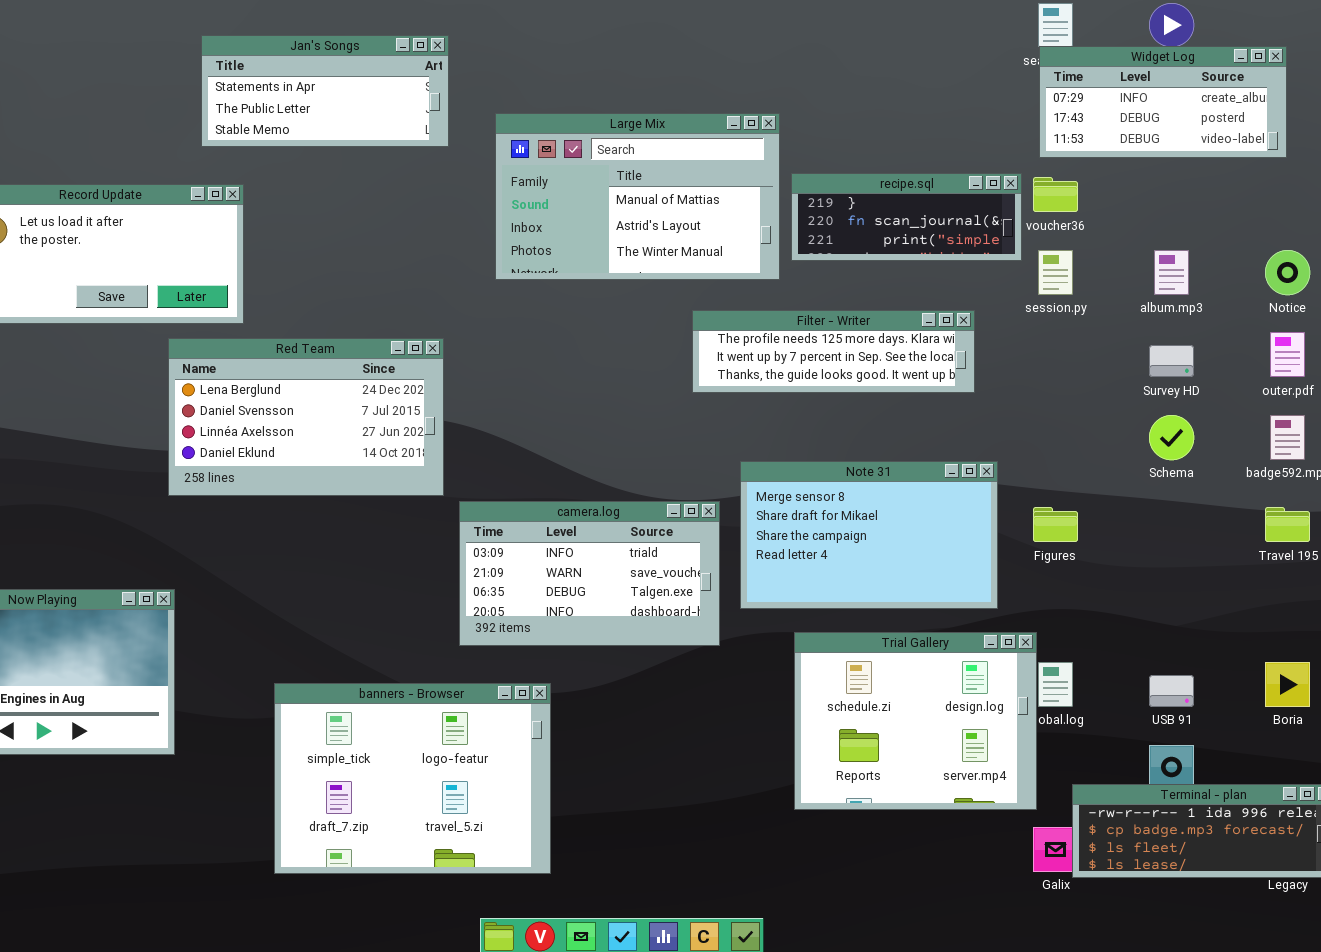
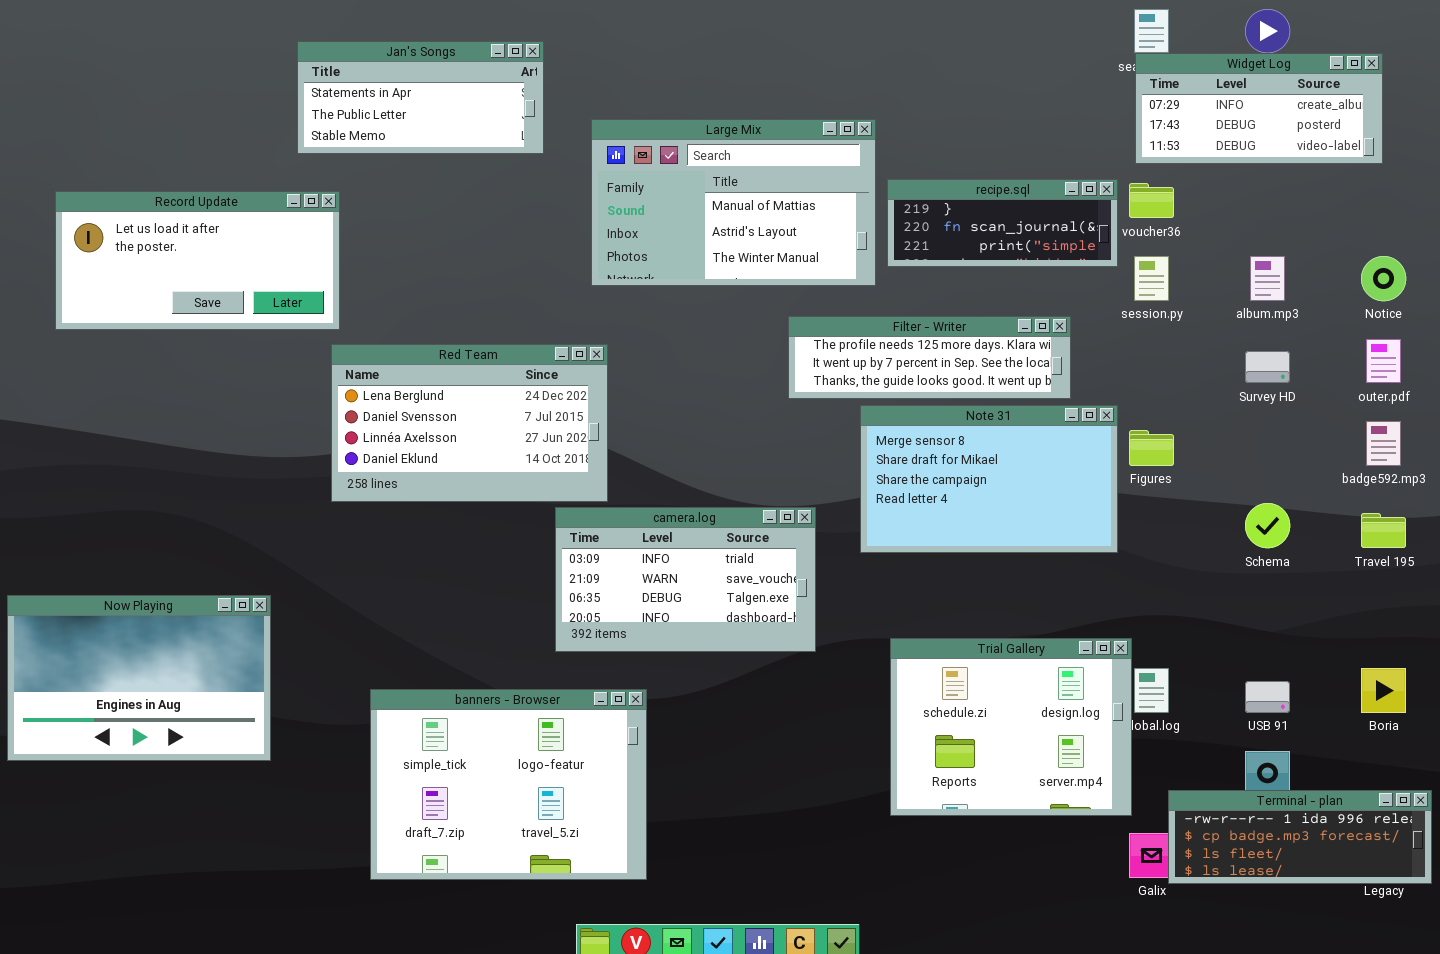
Red Team: [168,338,444,496] -> [331,344,608,502], moved
Schema: [1149,415,1194,460] -> [1245,503,1290,548], moved
Note 31: [740,461,998,609] -> [860,405,1118,553], moved
Figures: [1033,507,1078,542] -> [1129,430,1174,466], moved

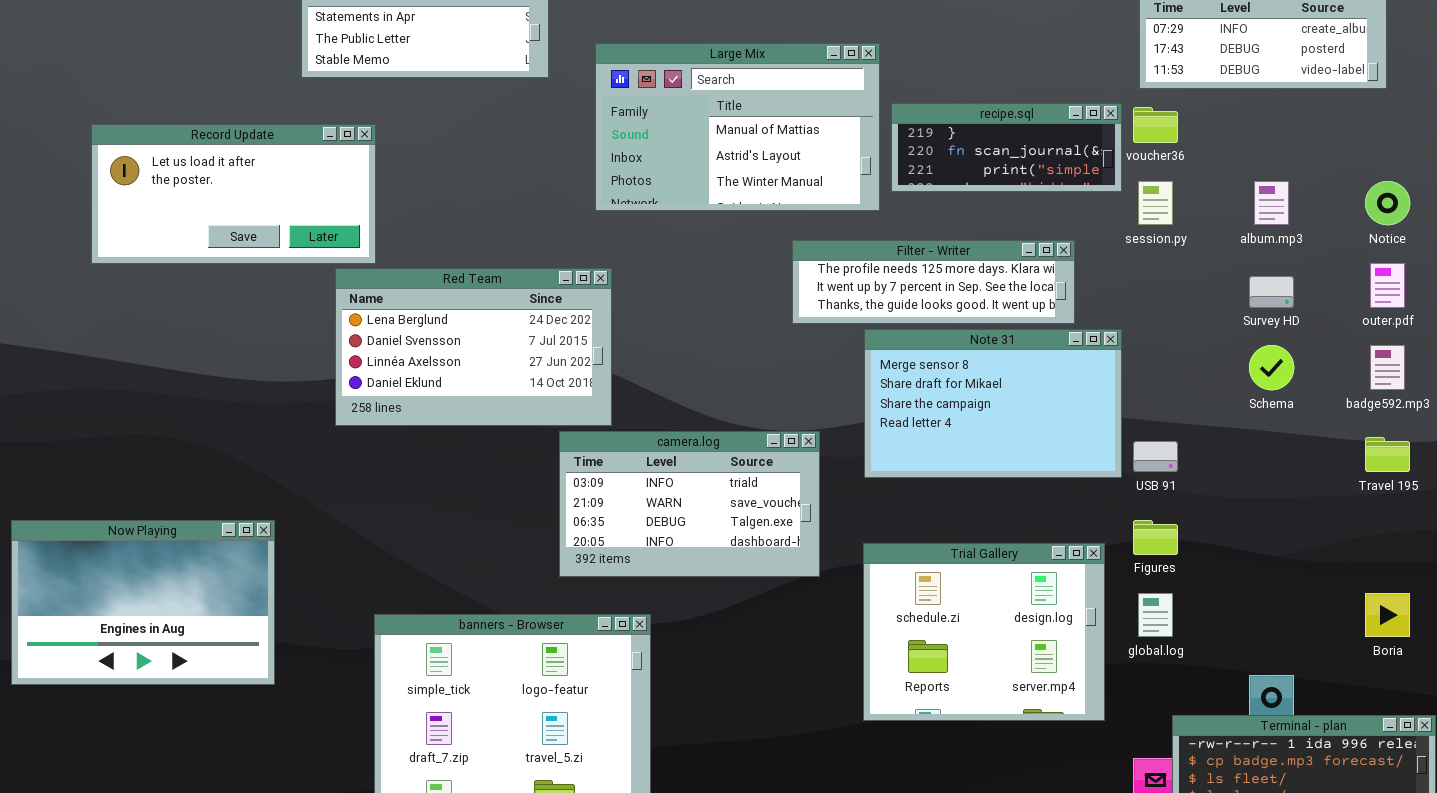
Record Update: [55,191,340,330] -> [91,124,376,264], moved
Figures: [1129,430,1174,466] -> [1133,520,1178,555], moved
Schema: [1245,503,1290,548] -> [1249,345,1294,390], moved
Trial Gallery: [890,638,1132,816] -> [863,543,1105,721], moved
USB 91: [1245,681,1290,713] -> [1133,441,1178,472], moved

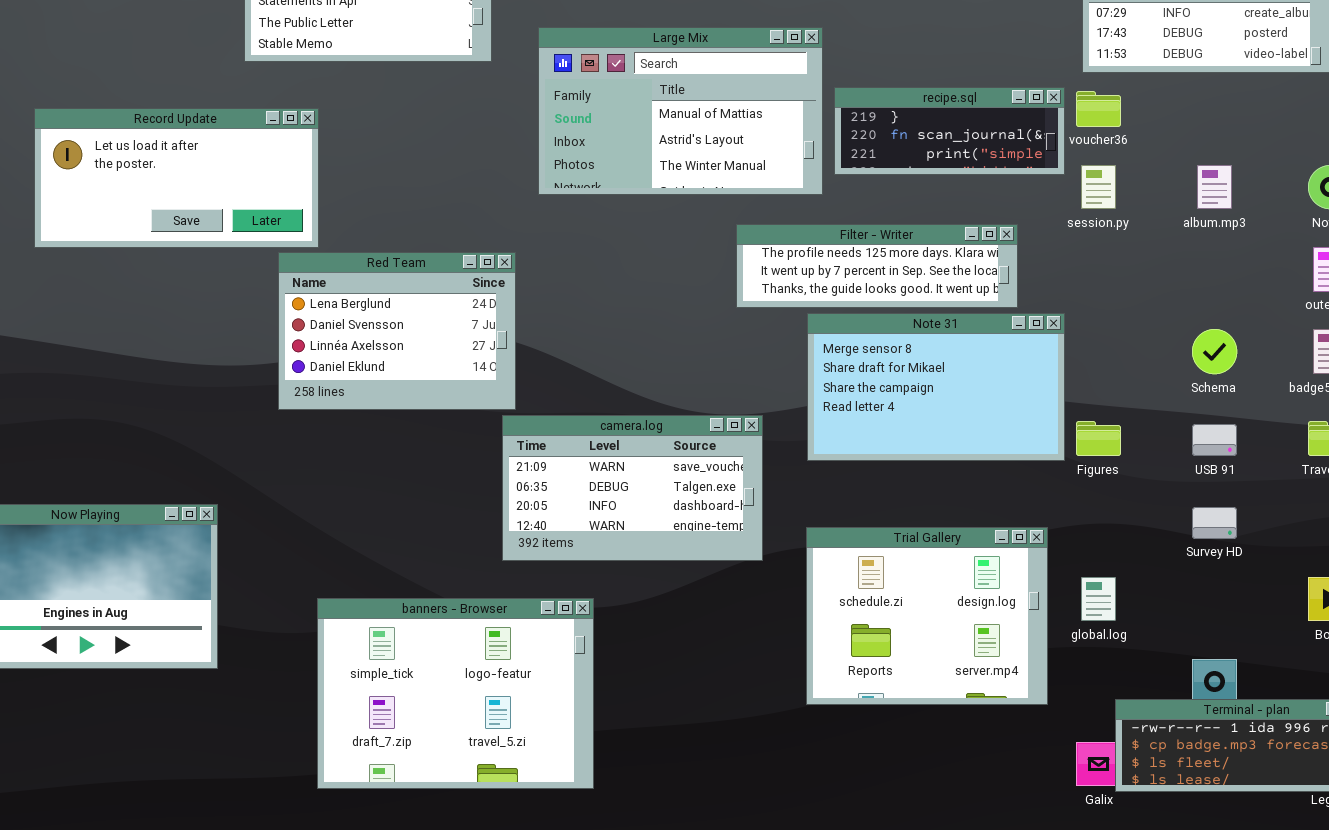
Red Team: [335,268,612,426] -> [278,252,516,410], resized
Survey HD: [1249,276,1294,308] -> [1192,507,1237,539], moved
camera.log: [559,431,820,577] -> [502,415,763,561], scrolled down 1 row
USB 91: [1133,441,1178,472] -> [1192,424,1237,456], moved
Figures: [1133,520,1178,555] -> [1076,421,1121,456], moved

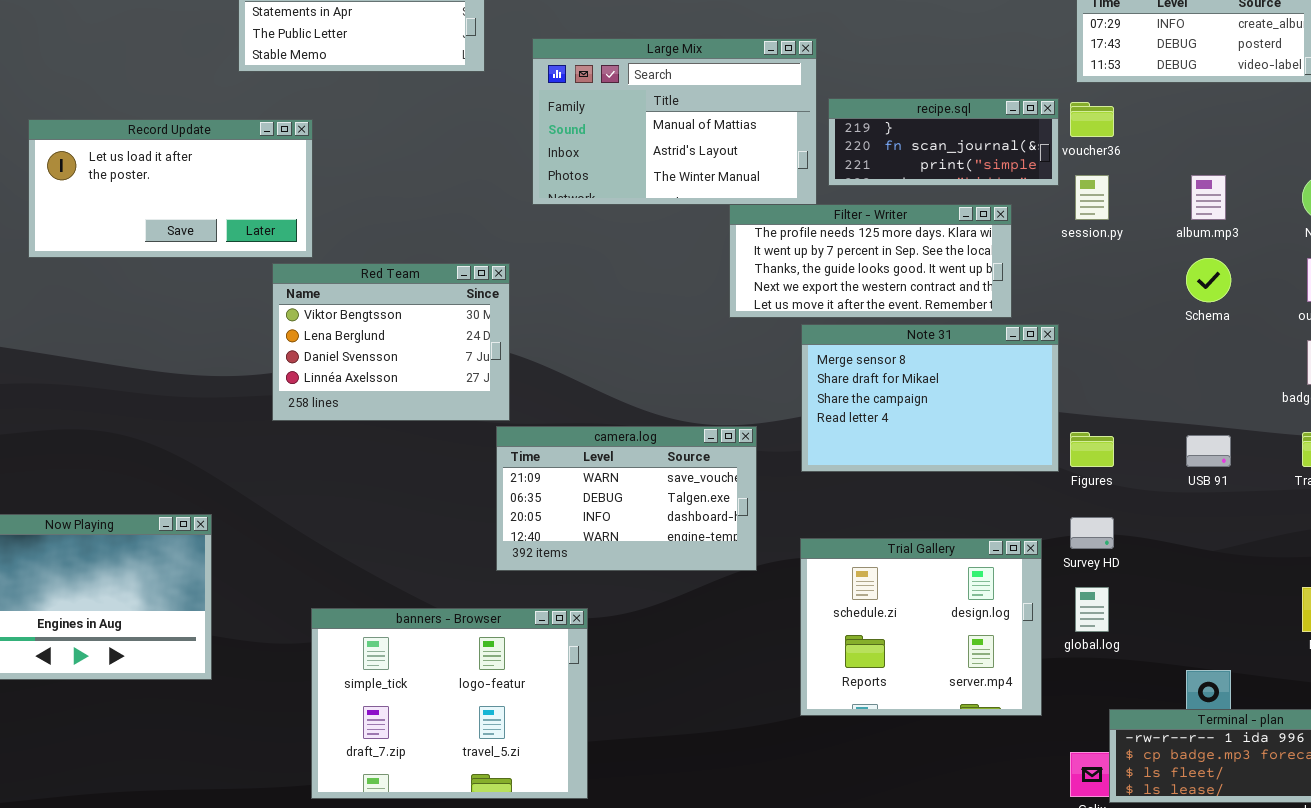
Filter - Writer: [736,224,1018,308] -> [729,204,1012,318], resized
Red Team: [278,252,516,410] -> [272,263,510,421], scrolled up 1 row
Schema: [1192,329,1237,374] -> [1186,258,1231,302], moved
Survey HD: [1192,507,1237,539] -> [1070,517,1114,549], moved

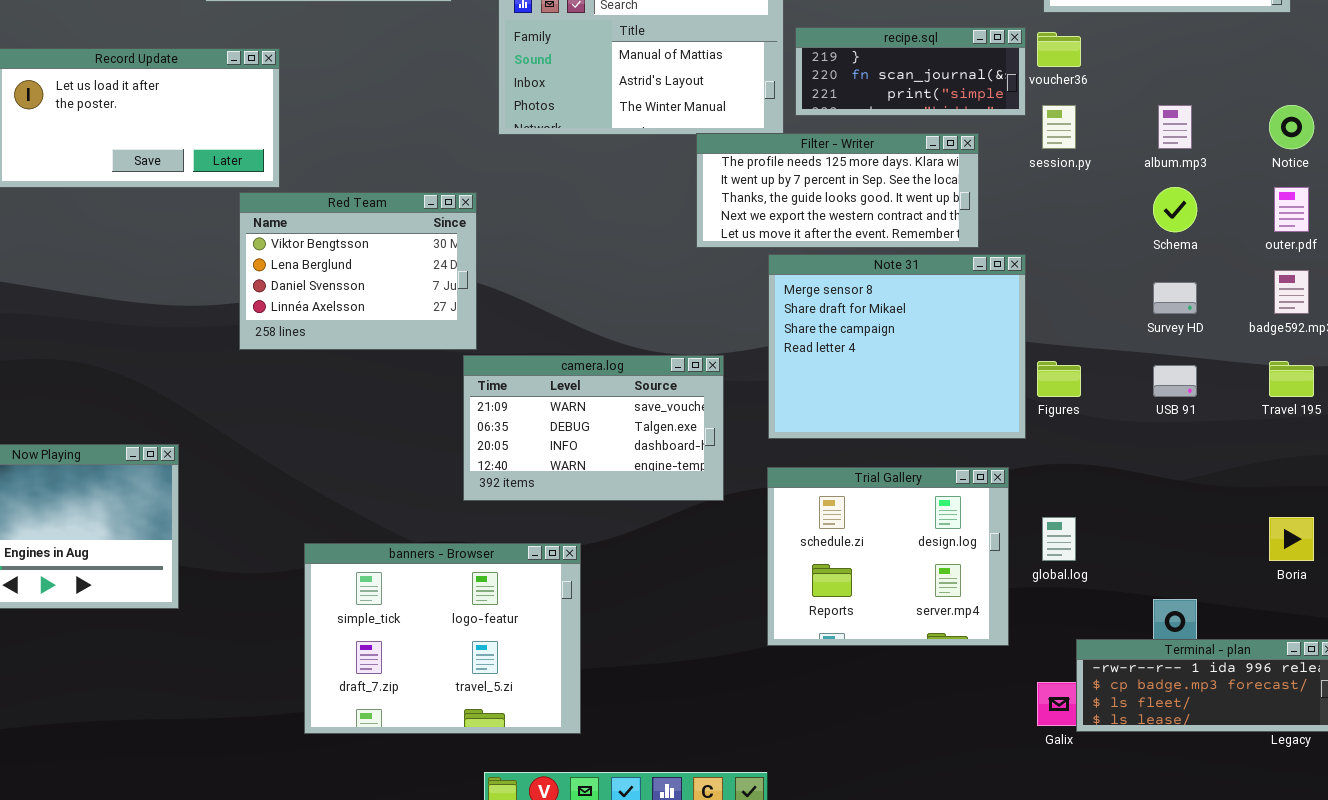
Note 31: [801,324,1059,472] -> [768,254,1026,439], resized
Survey HD: [1070,517,1114,549] -> [1153,282,1197,314], moved
banners - Browser: [311,608,588,799] -> [304,543,581,734], moved

